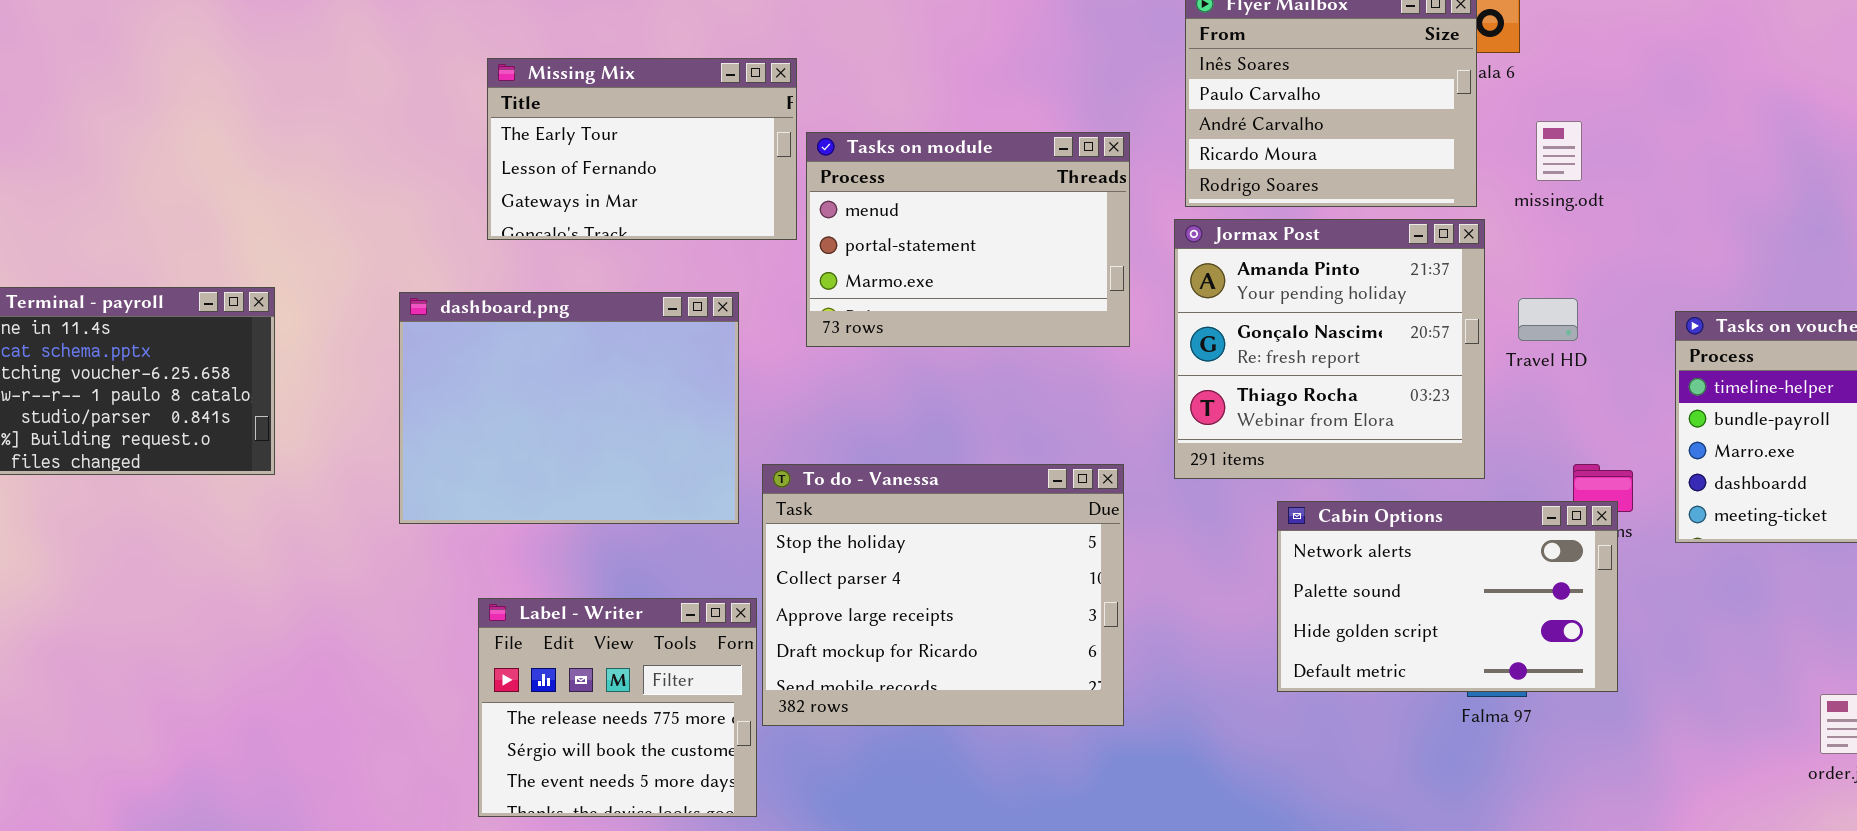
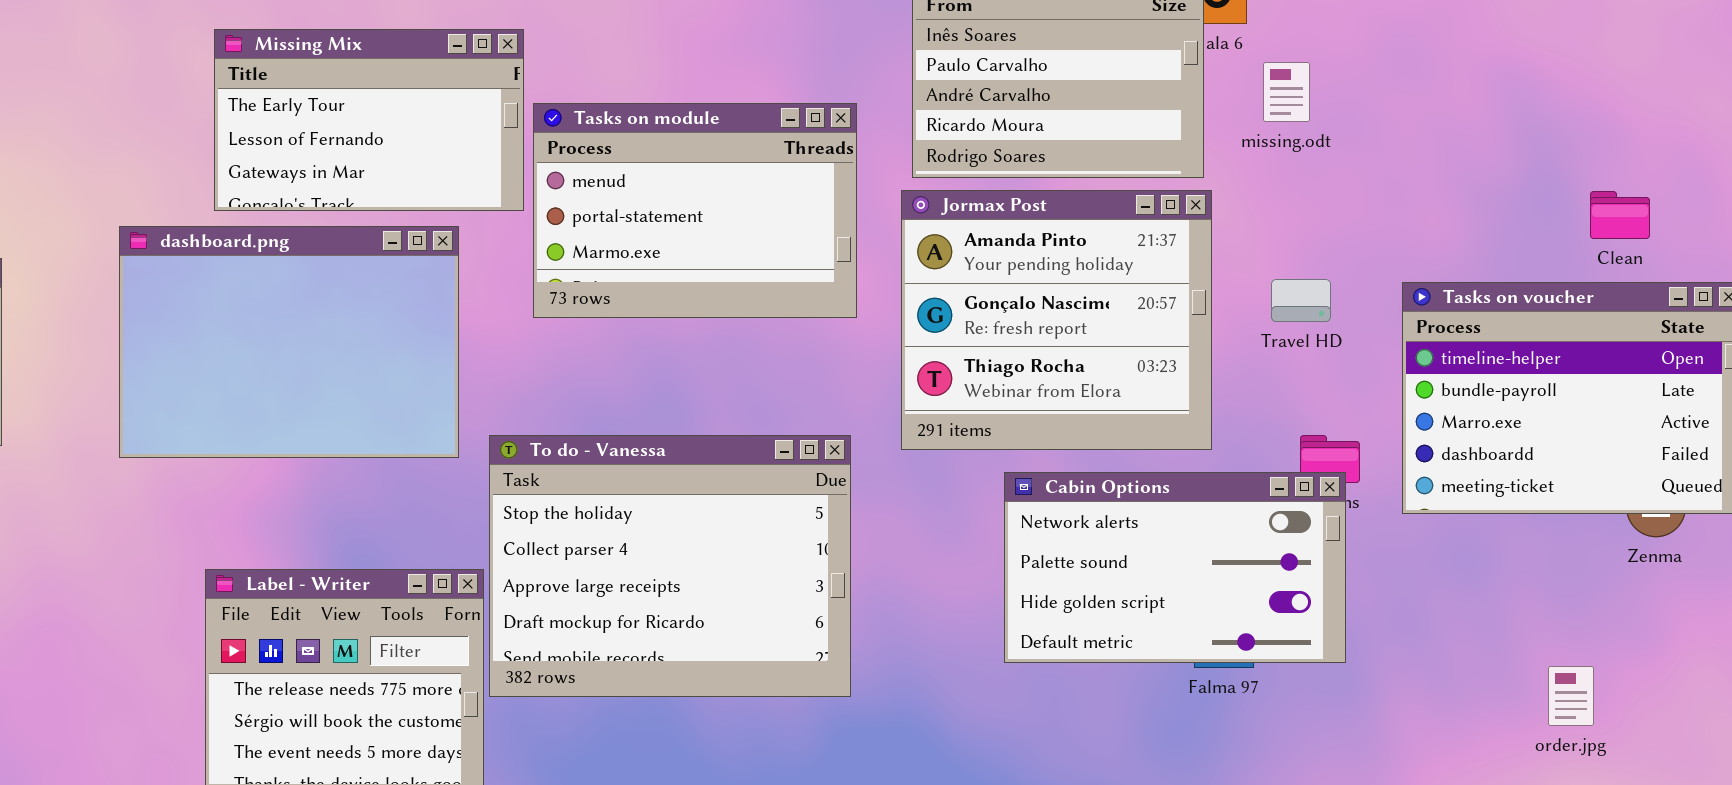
missing.odt: [1536,121,1582,181] -> [1263,62,1310,122], moved
dashboard.png: [399,292,739,524] -> [119,226,459,458], moved
Travel HD: [1518,298,1578,341] -> [1271,279,1331,322], moved

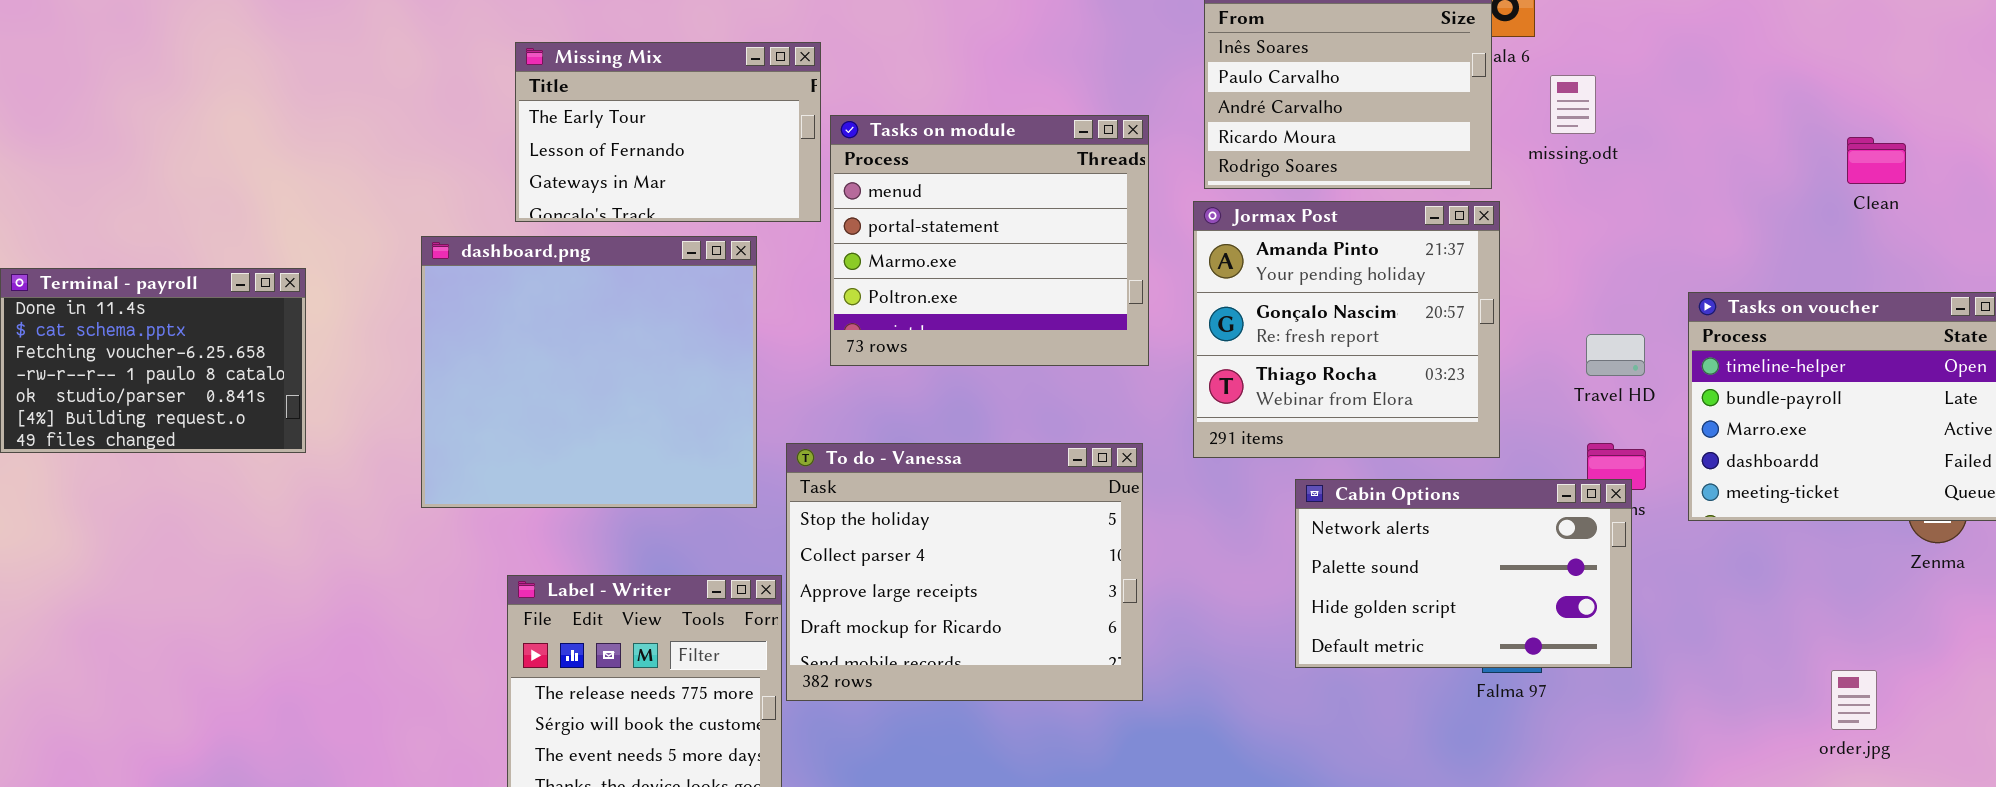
Tasks on module: [533,103,857,318] -> [830,115,1149,366], resized
Clean: [1590,191,1650,239] -> [1847,137,1906,184], moved
dashboard.png: [119,226,459,458] -> [421,236,757,508], resized
Travel HD: [1271,279,1331,322] -> [1586,334,1645,376], moved

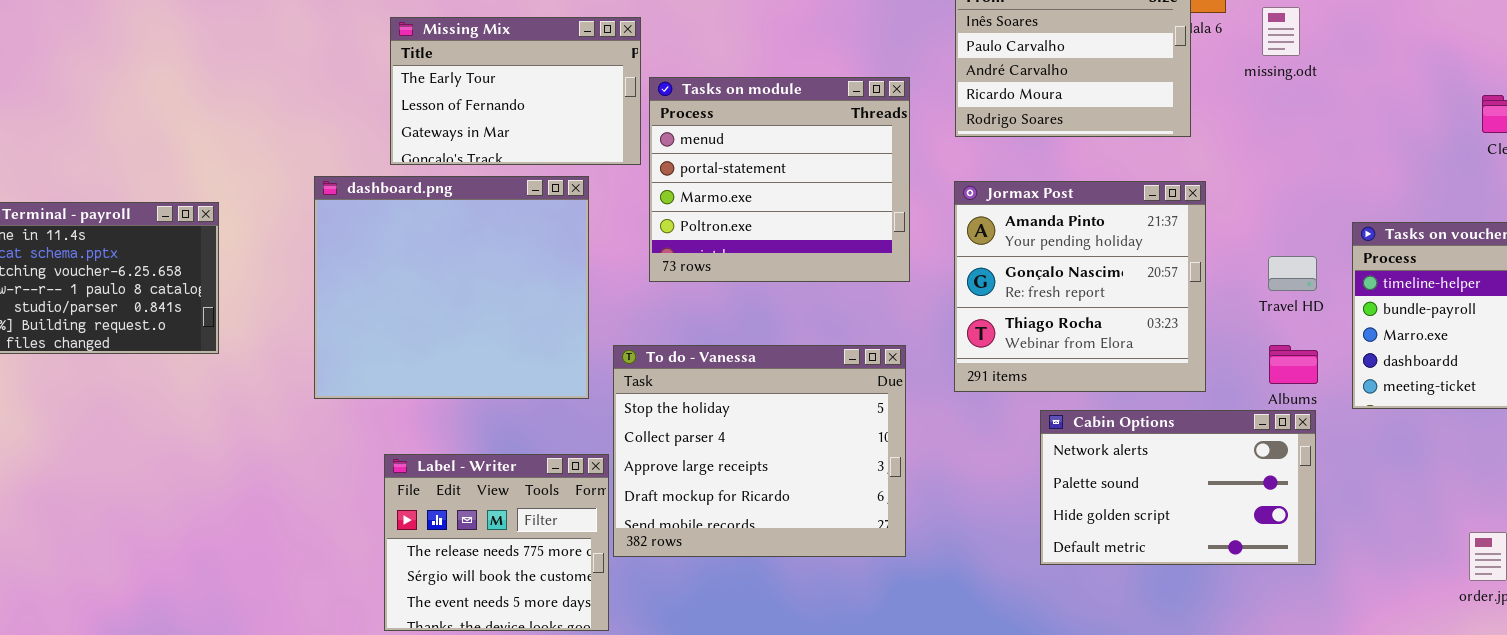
missing.odt: [1550,75,1596,134] -> [1262,7,1300,56], moved
Jormax Post: [1193,201,1500,458] -> [954,181,1206,392], moved
Cabin Options: [1295,479,1632,668] -> [1040,410,1316,565], moved

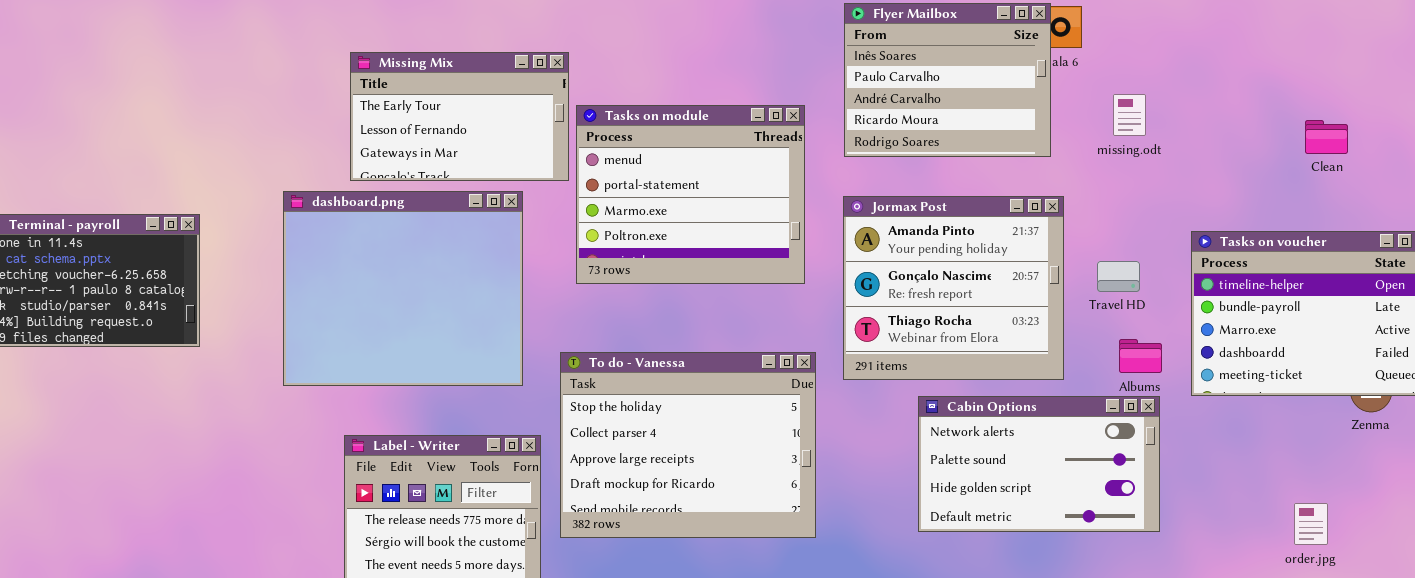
missing.odt: [1262,7,1300,56] -> [1113,94,1146,136], moved
Travel HD: [1268,256,1317,291] -> [1097,261,1140,292], moved
To do - Vanessa: [613,345,906,557] -> [560,352,816,538], moved

